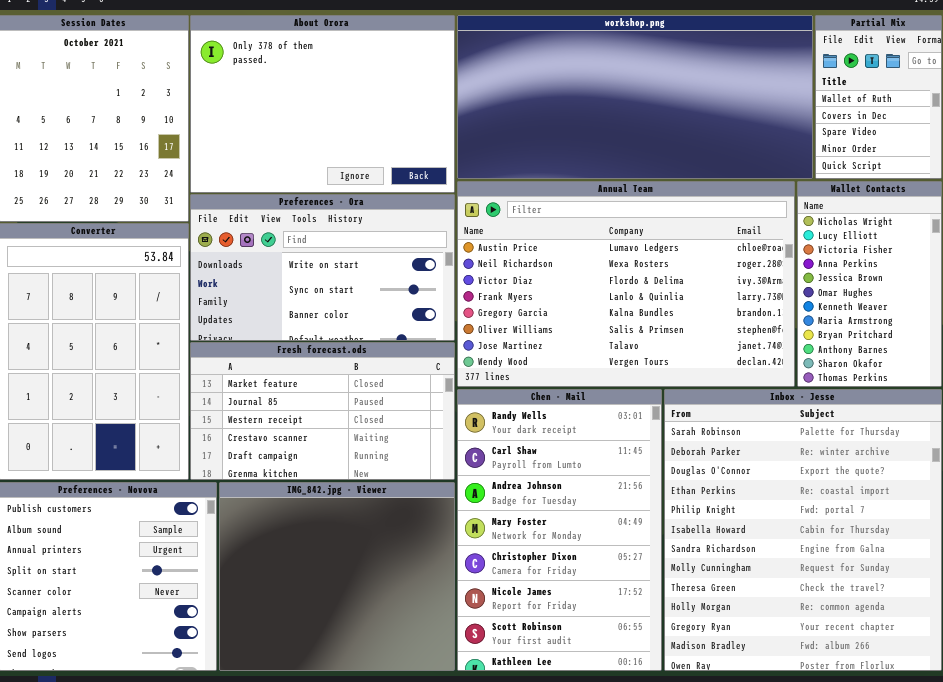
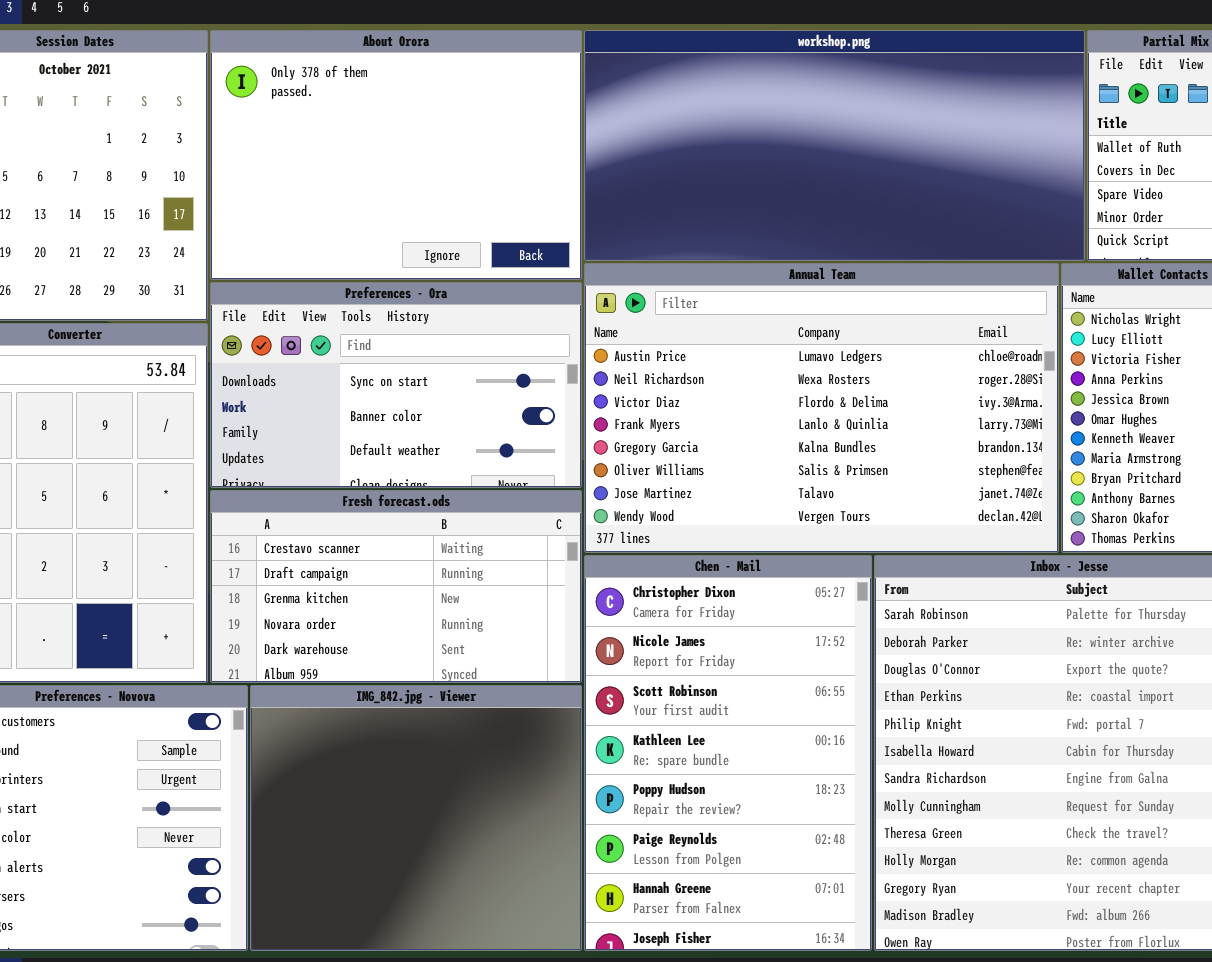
Preferences - Ora: [190,194,455,341] -> [210,282,582,488], scrolled down 1 row
Fresh forecast.ods: [190,342,455,480] -> [210,490,582,683], scrolled down 3 rows
Chen - Mail: [457,389,662,671] -> [584,555,872,951], scrolled down 4 rows

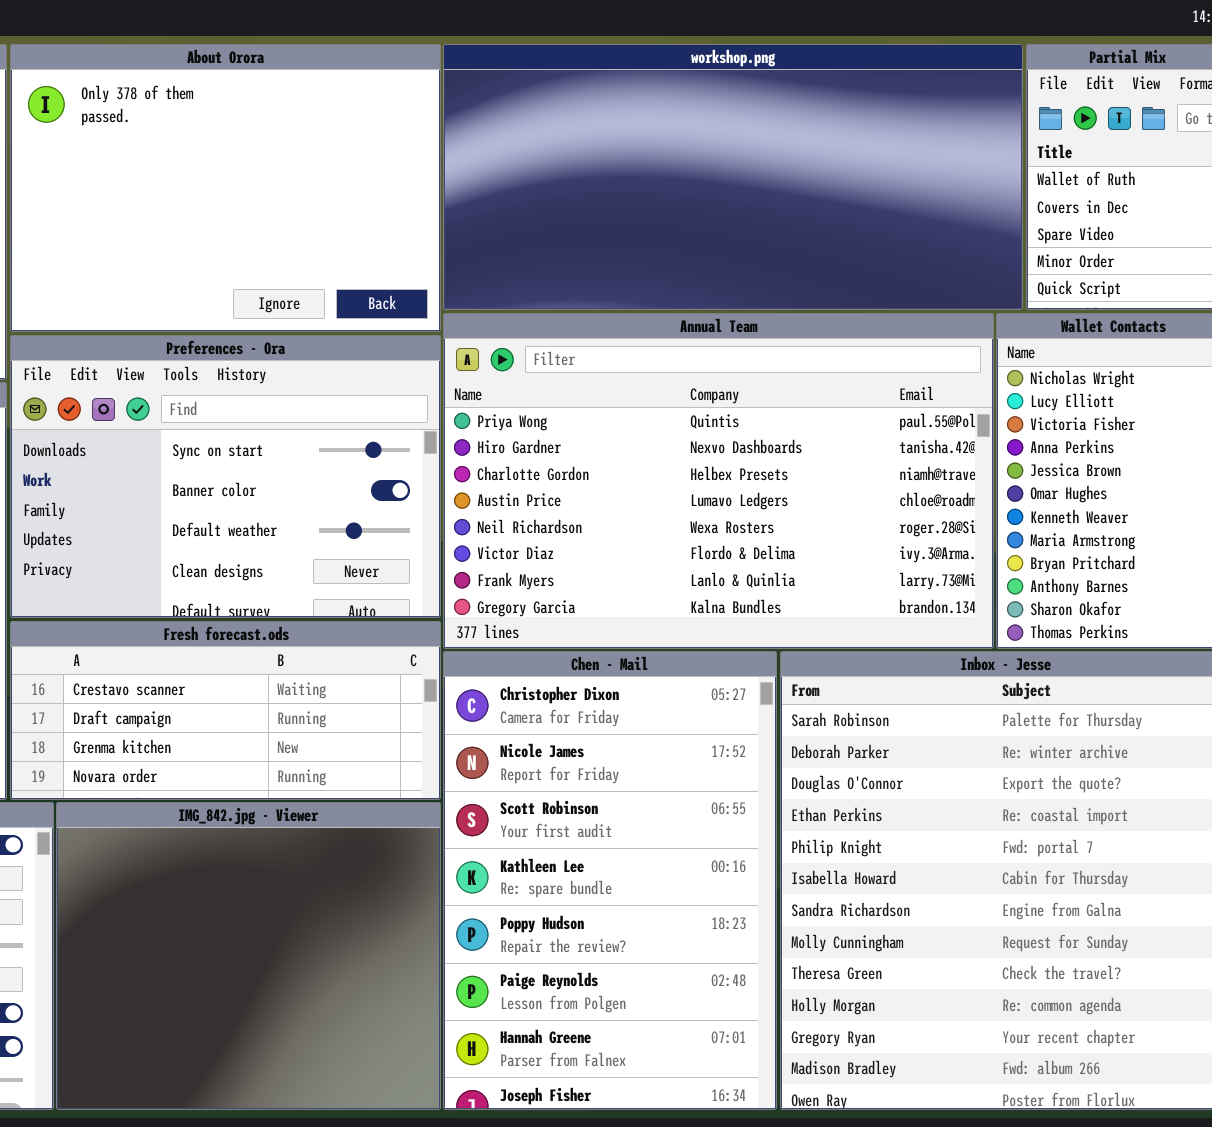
Annual Team: [584,263,1059,553] -> [443,313,994,649], scrolled up 3 rows
Preferences - Ora: [210,282,582,488] -> [10,335,441,618], resized
Fresh forecast.ods: [210,490,582,683] -> [10,621,441,800], resized

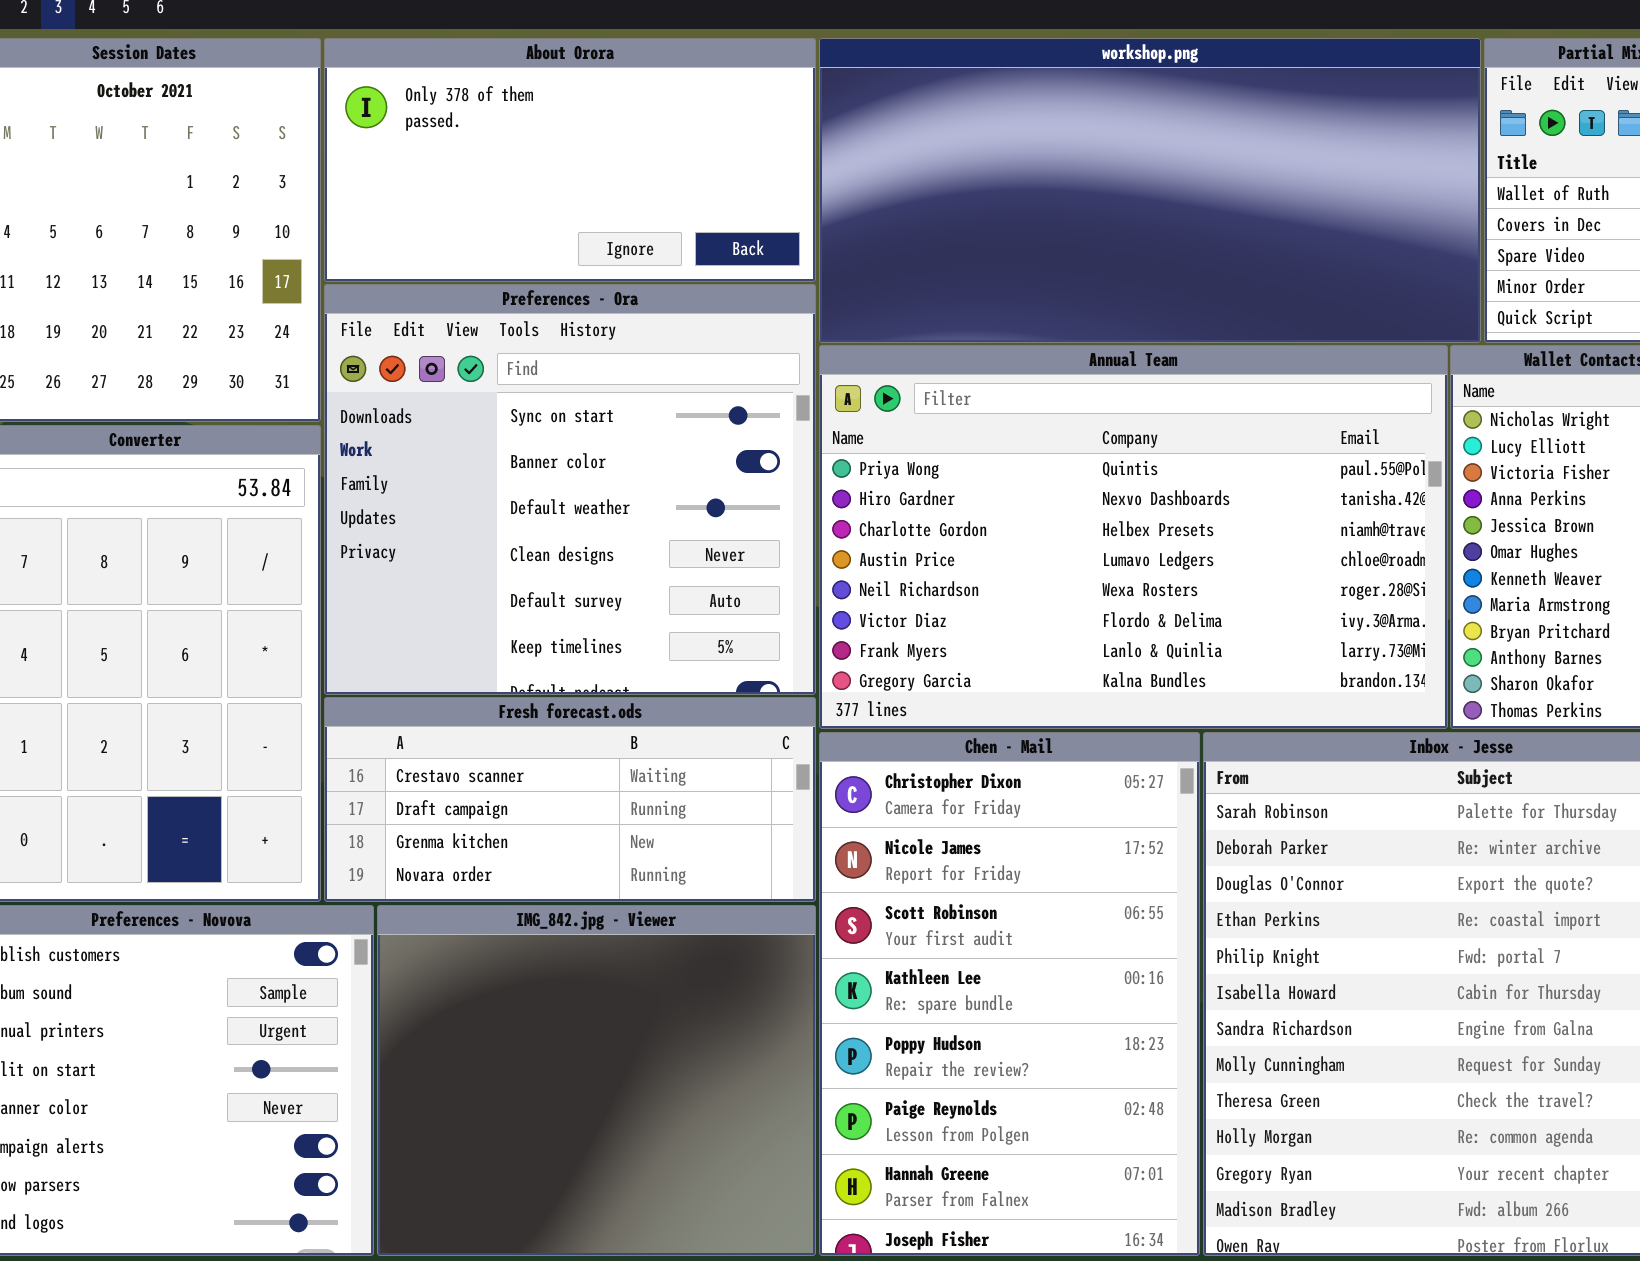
About Orora: [10,44,441,332] -> [324,38,816,282], resized
Preferences - Ora: [10,335,441,618] -> [324,284,816,695], resized

